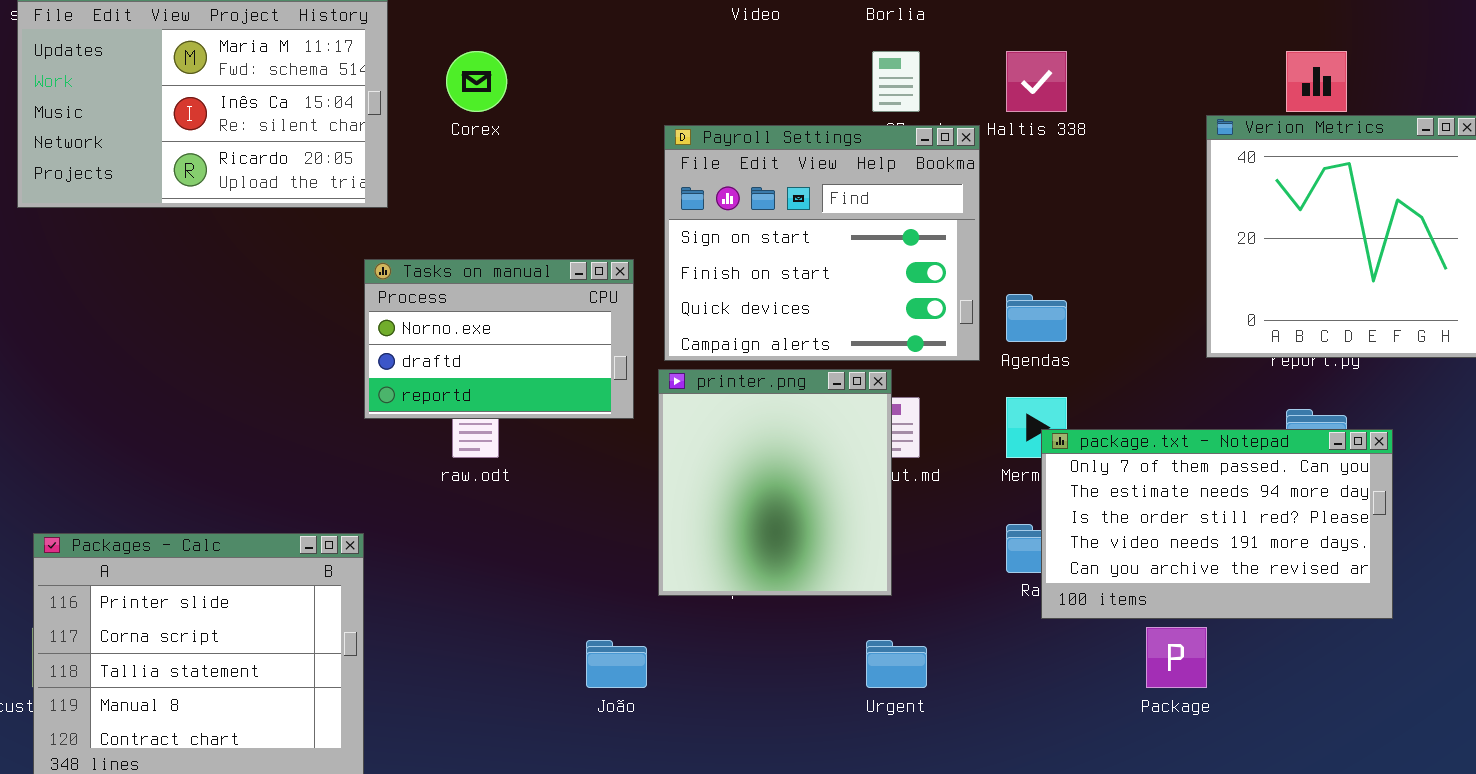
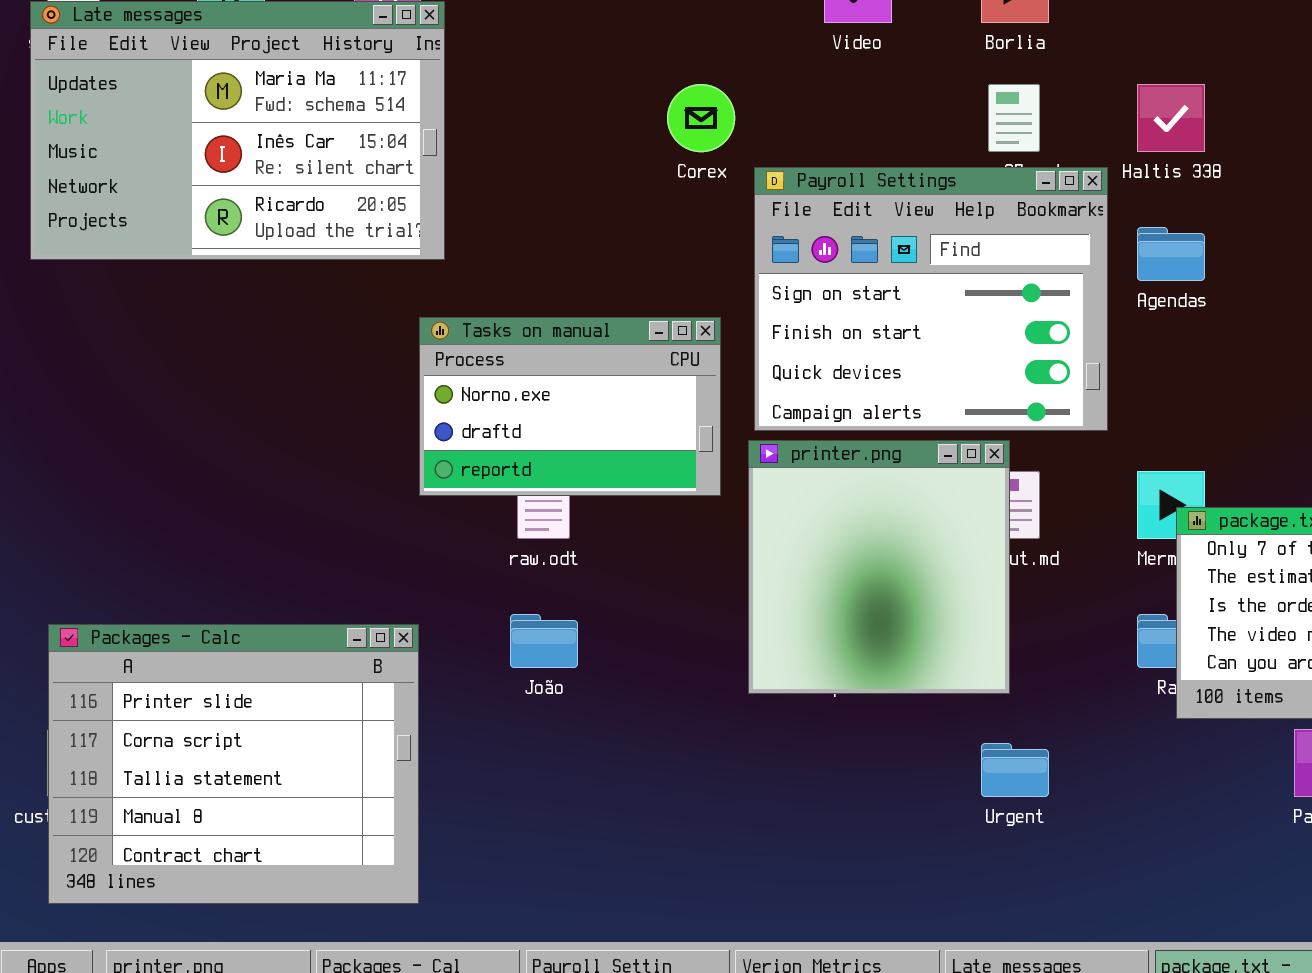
Corex: [446,51,507,112] -> [667,84,735,152], moved
Agendas: [1006,294,1067,342] -> [1137,227,1205,281], moved
João: [586,640,647,688] -> [510,614,578,668], moved

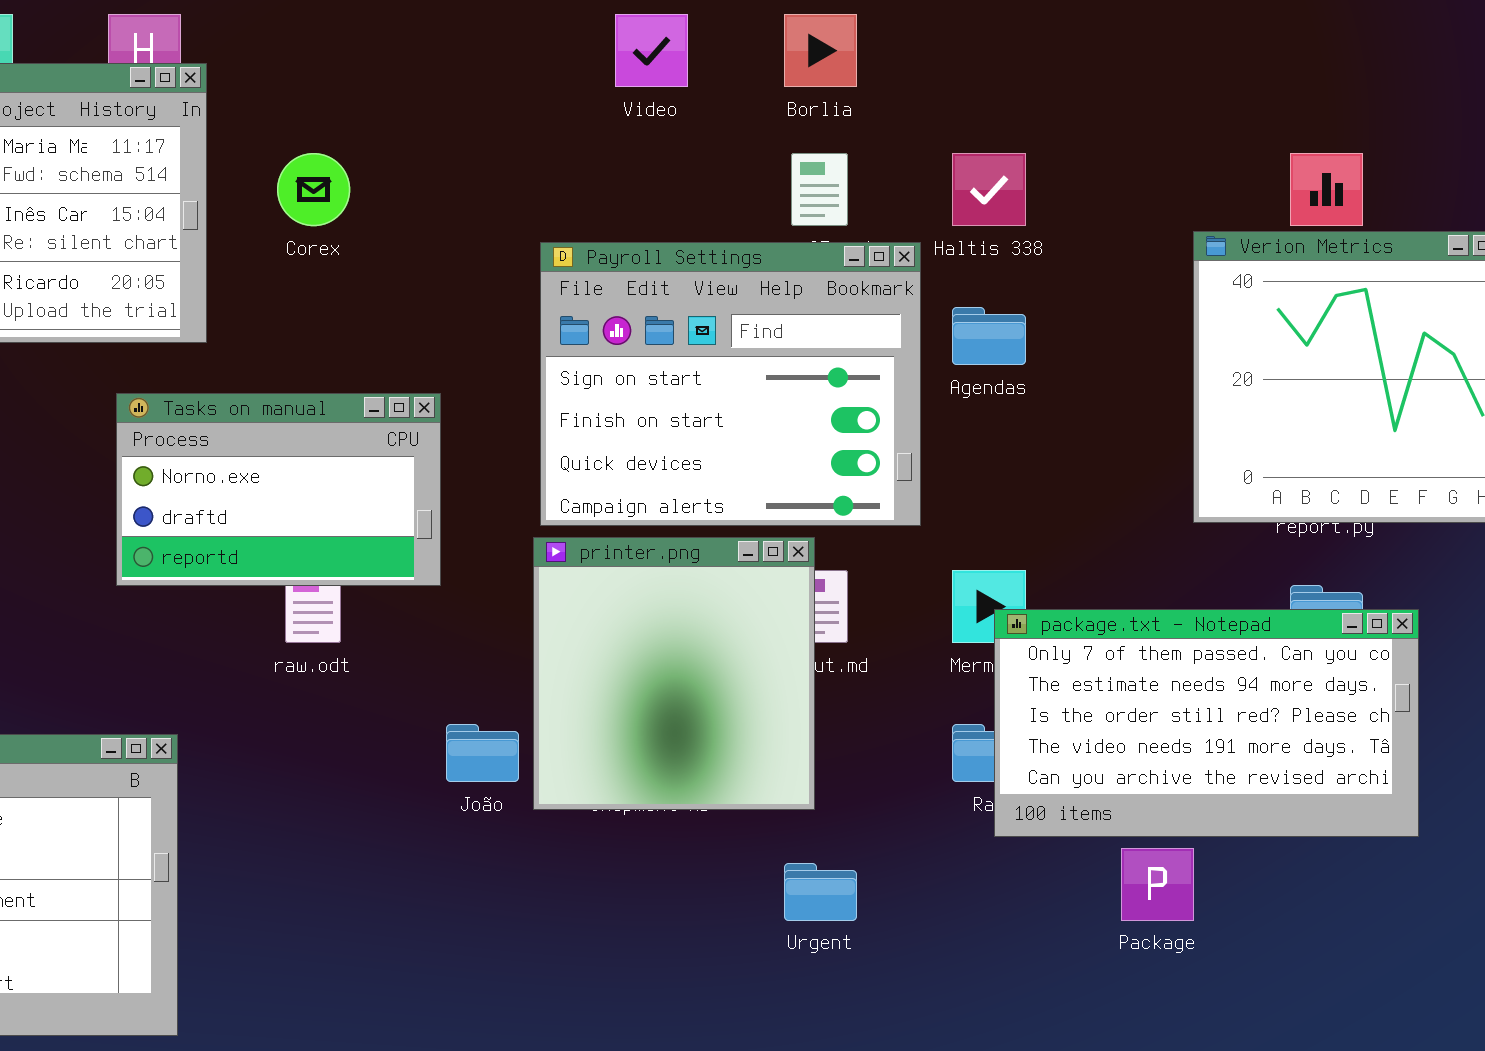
Corex: [667,84,735,152] -> [277,153,350,226], moved
Tasks on manual: [419,317,721,496] -> [116,393,441,586], moved
João: [510,614,578,668] -> [446,724,519,782], moved

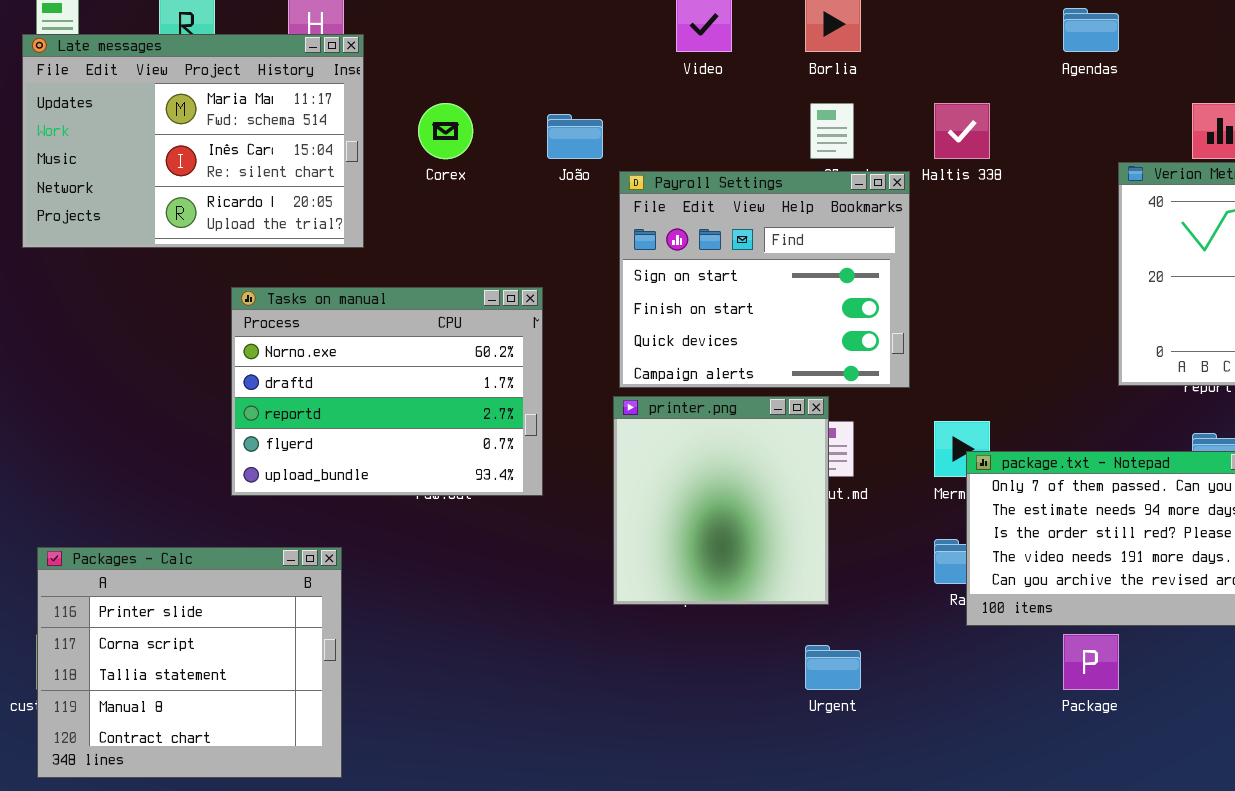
Agendas: [952,307,1026,365] -> [1063,8,1119,52], moved
Tasks on manual: [116,393,441,586] -> [231,287,543,496], resized
João: [446,724,519,782] -> [547,114,603,159], moved

